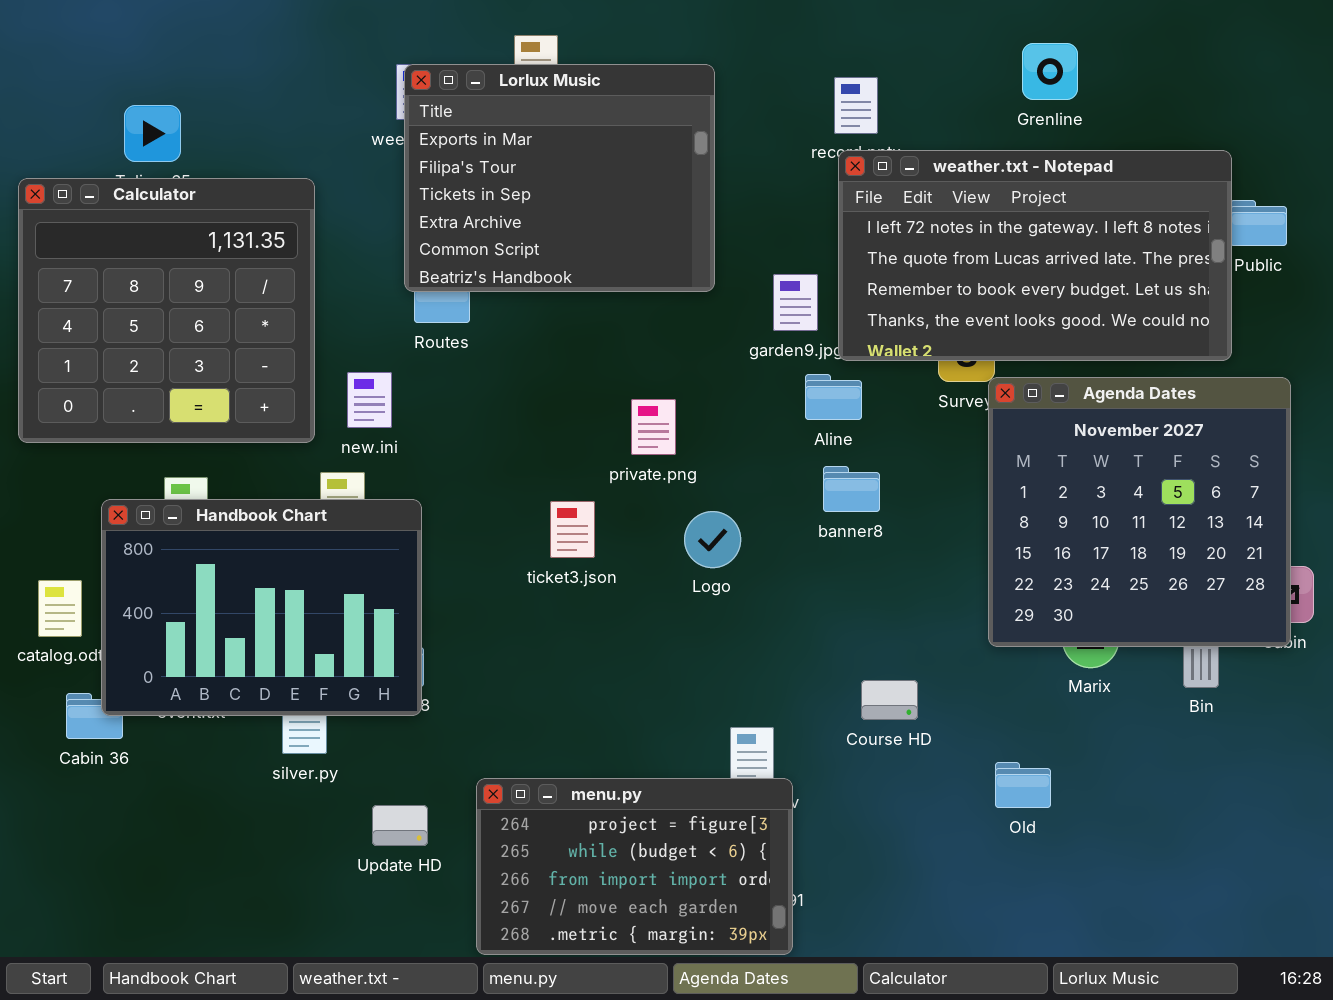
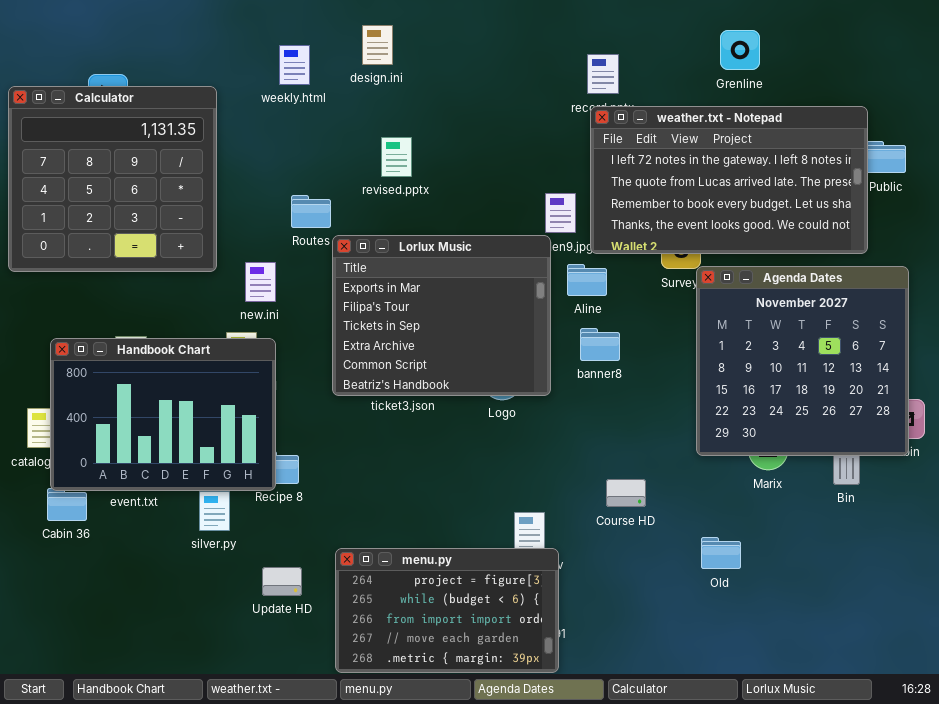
Lorlux Music: [404,64,715,292] -> [332,235,551,396], moved
Calculator: [18,178,315,443] -> [8,86,217,272], moved
Handbook Chart: [101,499,422,716] -> [50,338,276,491], moved

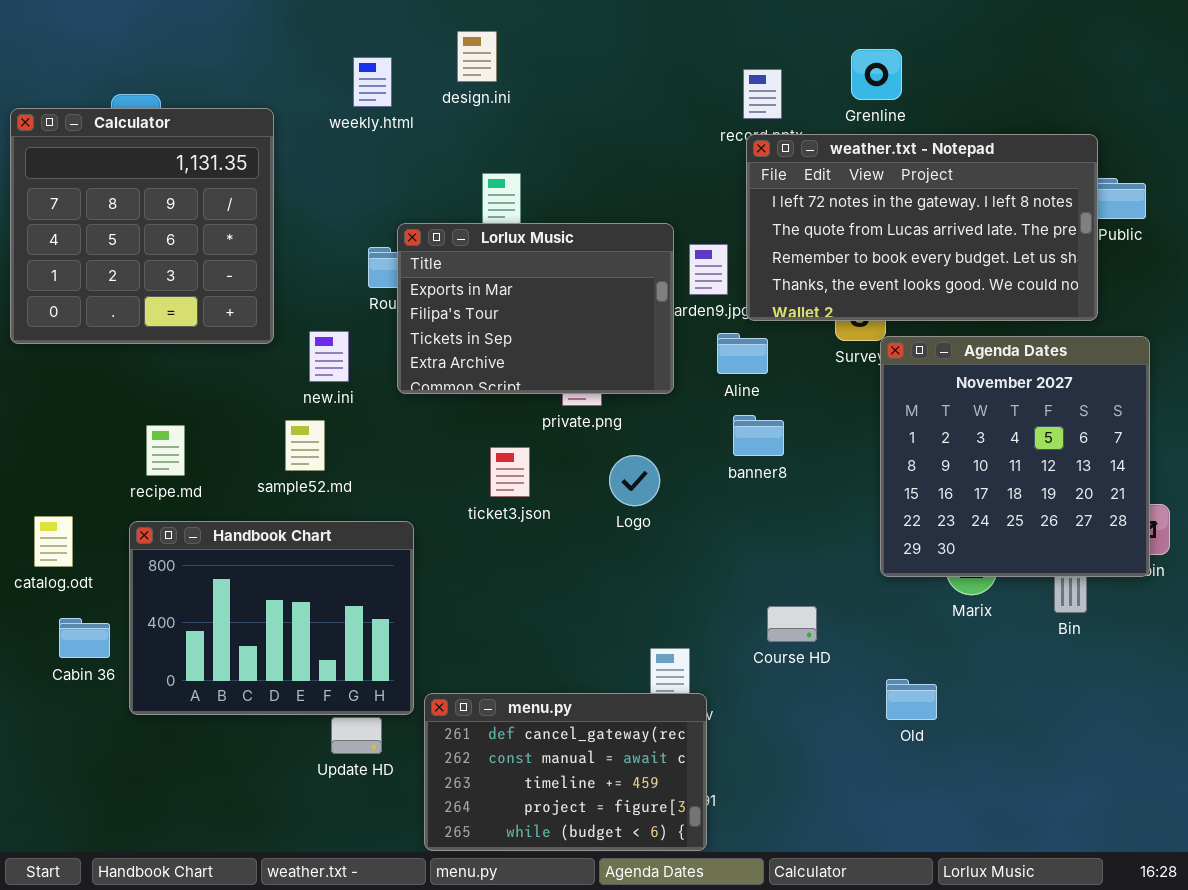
Grenline: [720,30,760,70] -> [851,49,902,100], moved
Lorlux Music: [332,235,551,396] -> [397,223,674,394], moved, resized
Handbook Chart: [50,338,276,491] -> [129,521,414,715], moved
menu.py: [335,548,559,673] -> [424,693,707,851], scrolled up 3 rows

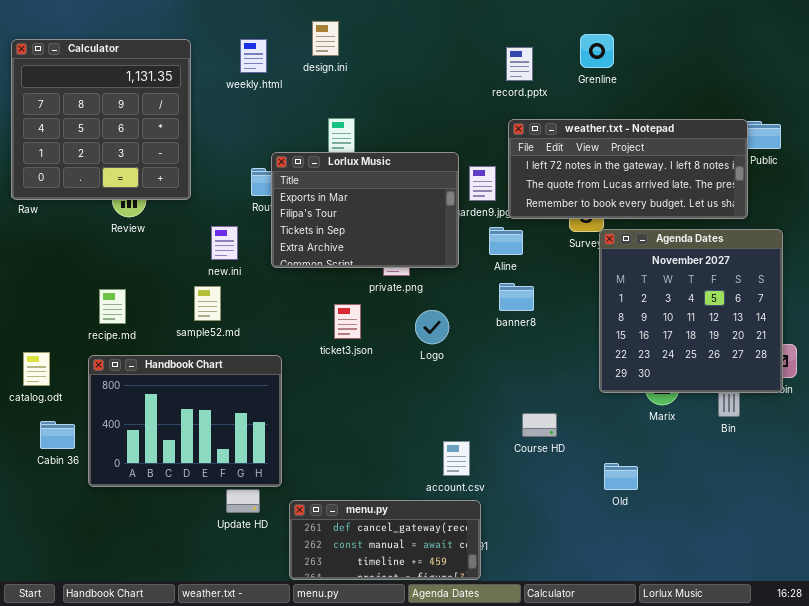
Calculator: [10,108,274,344] -> [11,39,191,200], moved
weather.txt - Notepad: [746,134,1098,321] -> [508,119,748,219], resized
menu.py: [424,693,707,851] -> [289,500,481,580], resized

